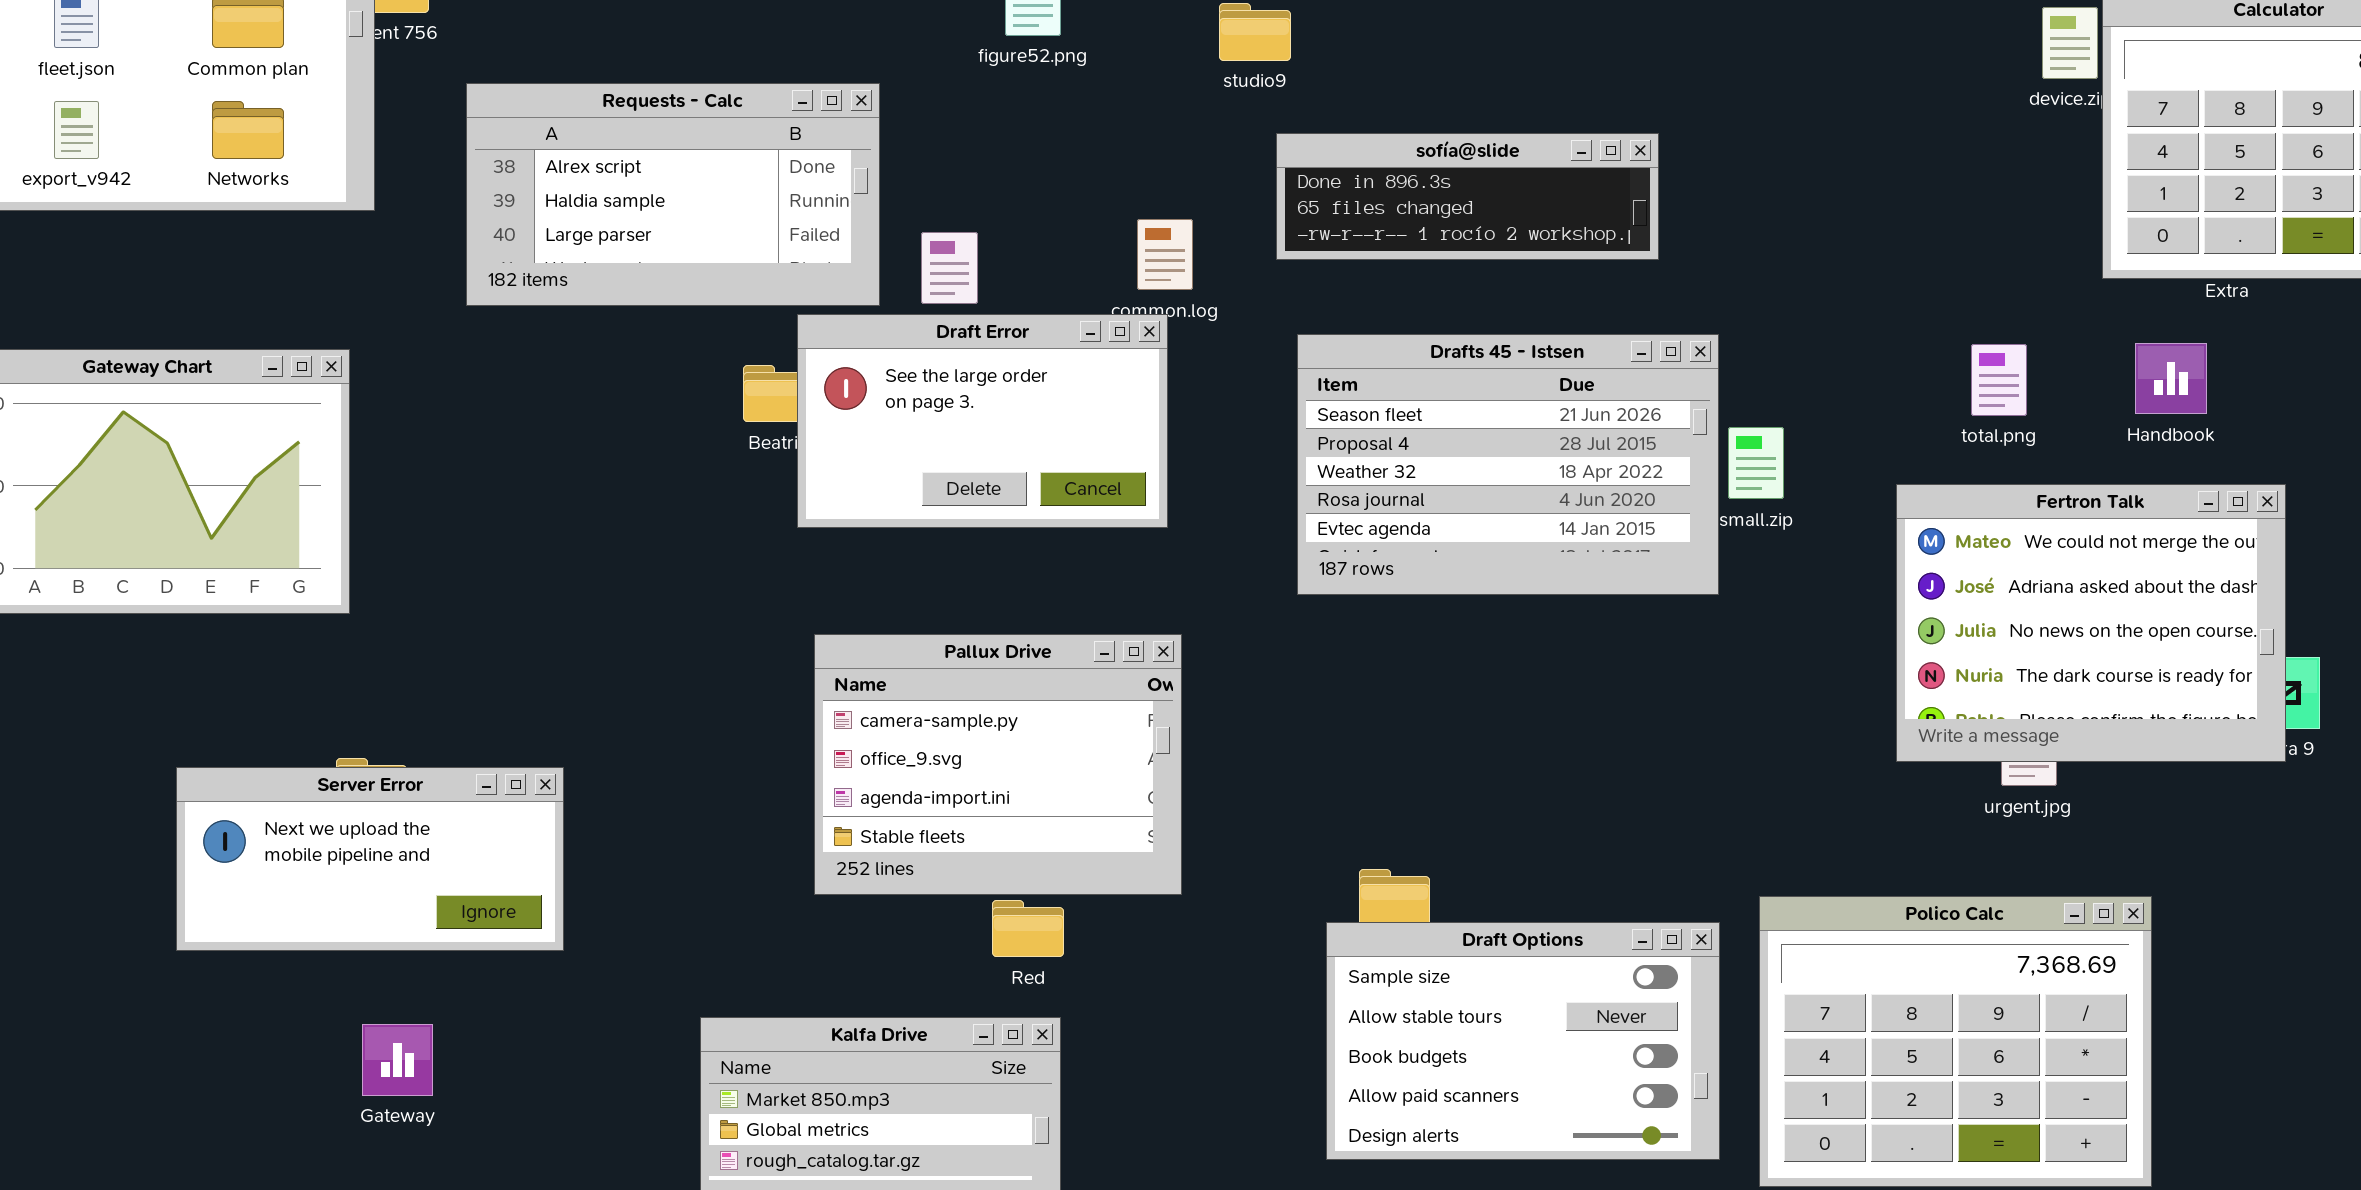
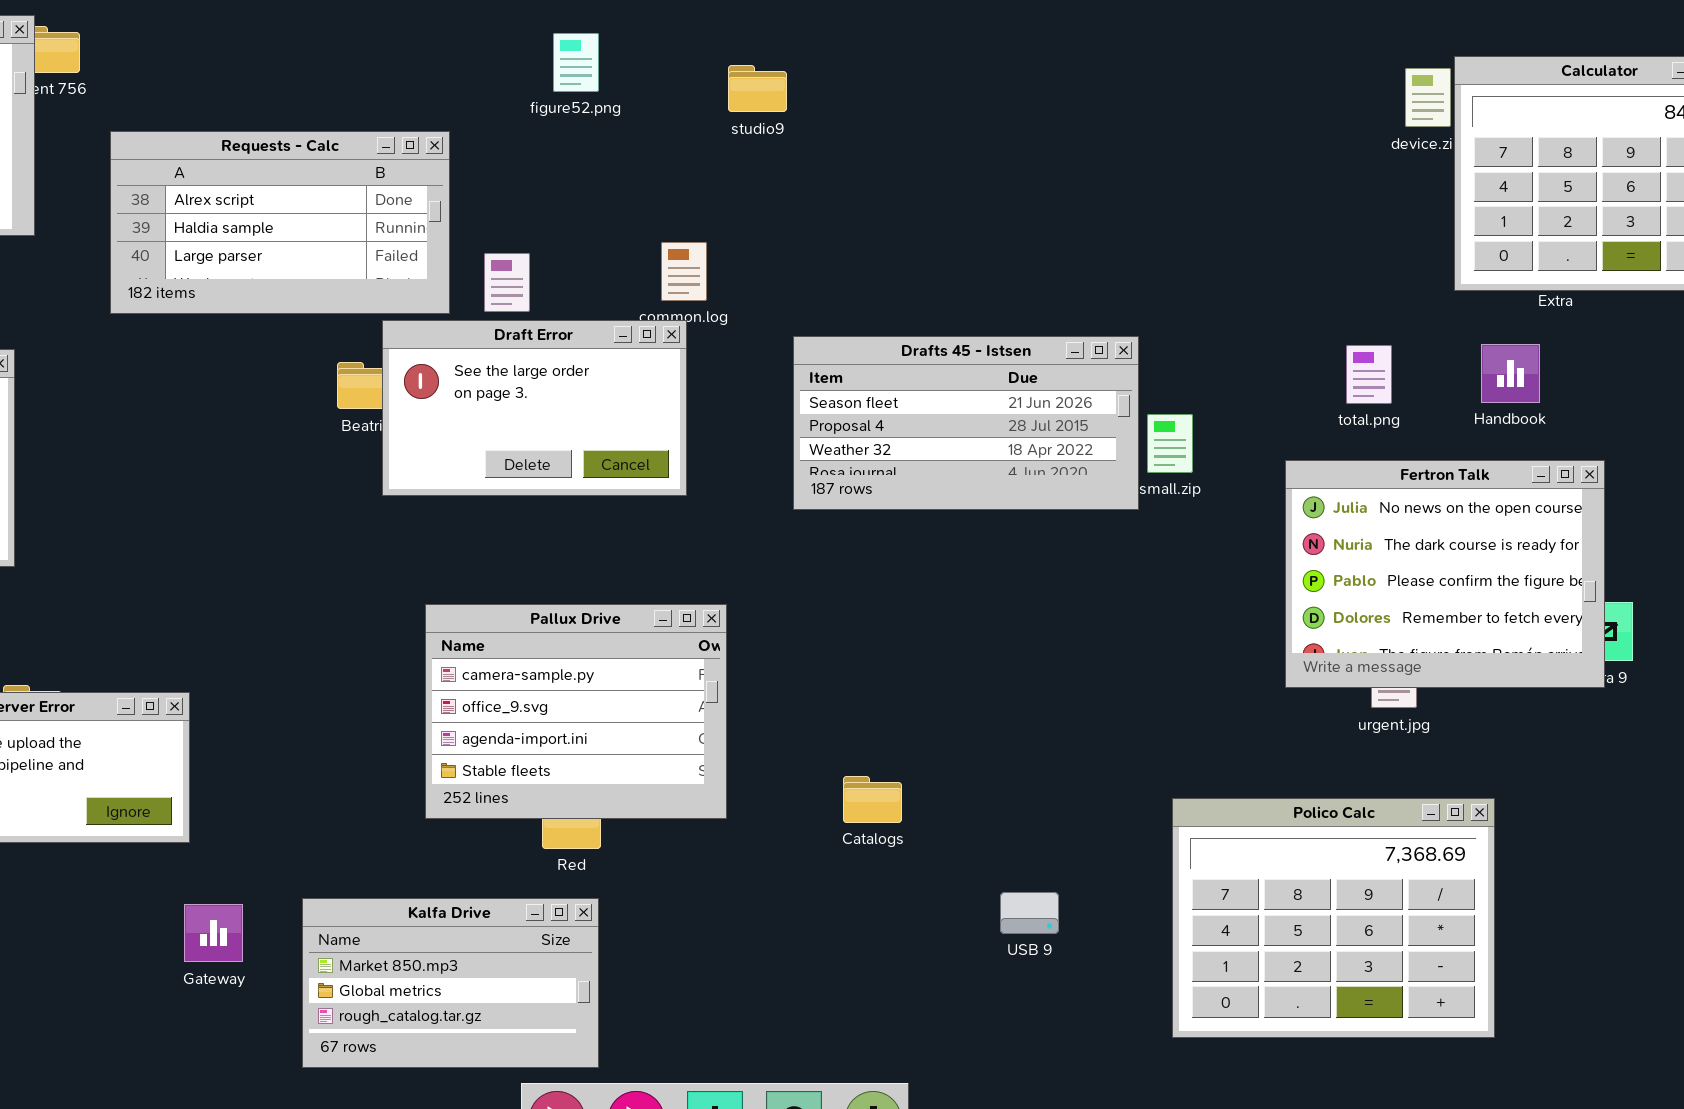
sofía@slide: [1276,133,1659,260] -> none, closed
Drafts 45 - Istsen: [1297,334,1719,595] -> [793,336,1139,510], resized
Fertron Talk: [1896,484,2286,762] -> [1285,460,1605,688], scrolled down 2 rows
Pallux Drive: [814,634,1182,895] -> [425,604,727,819], moved
Draft Options: [1326,922,1720,1160] -> none, closed
Gateway: [362,1024,433,1096] -> [184,904,243,962], moved

